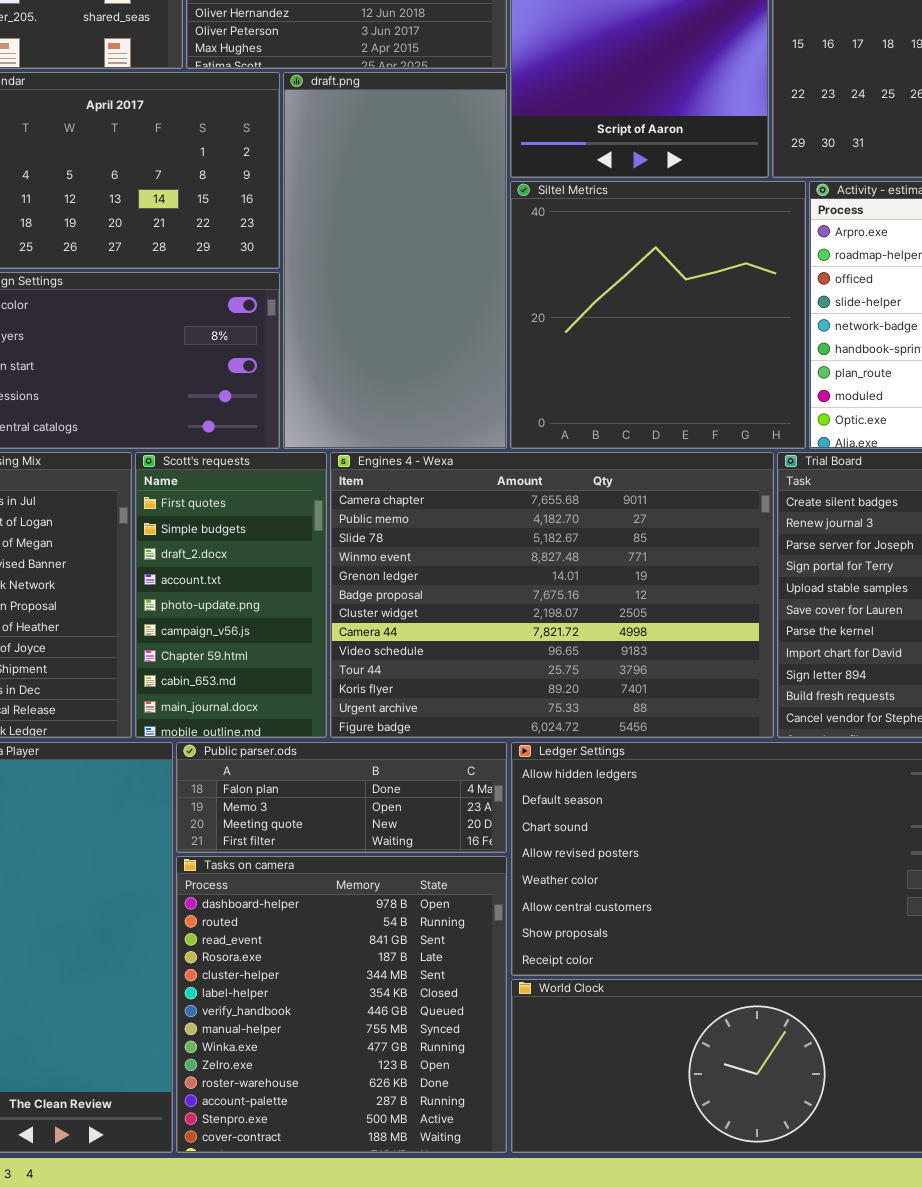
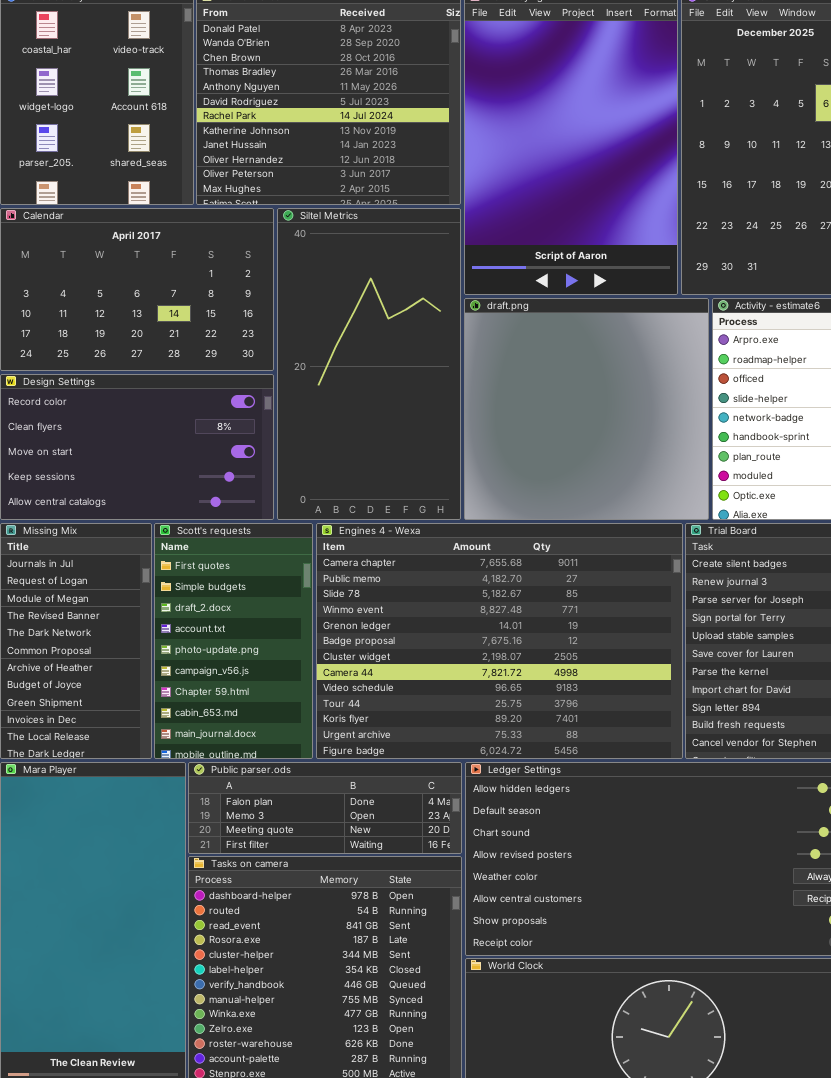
draft.png: [283,72,507,449] -> [464,298,709,520], moved, resized
Siltel Metrics: [510,181,806,449] -> [277,208,461,520], moved, resized

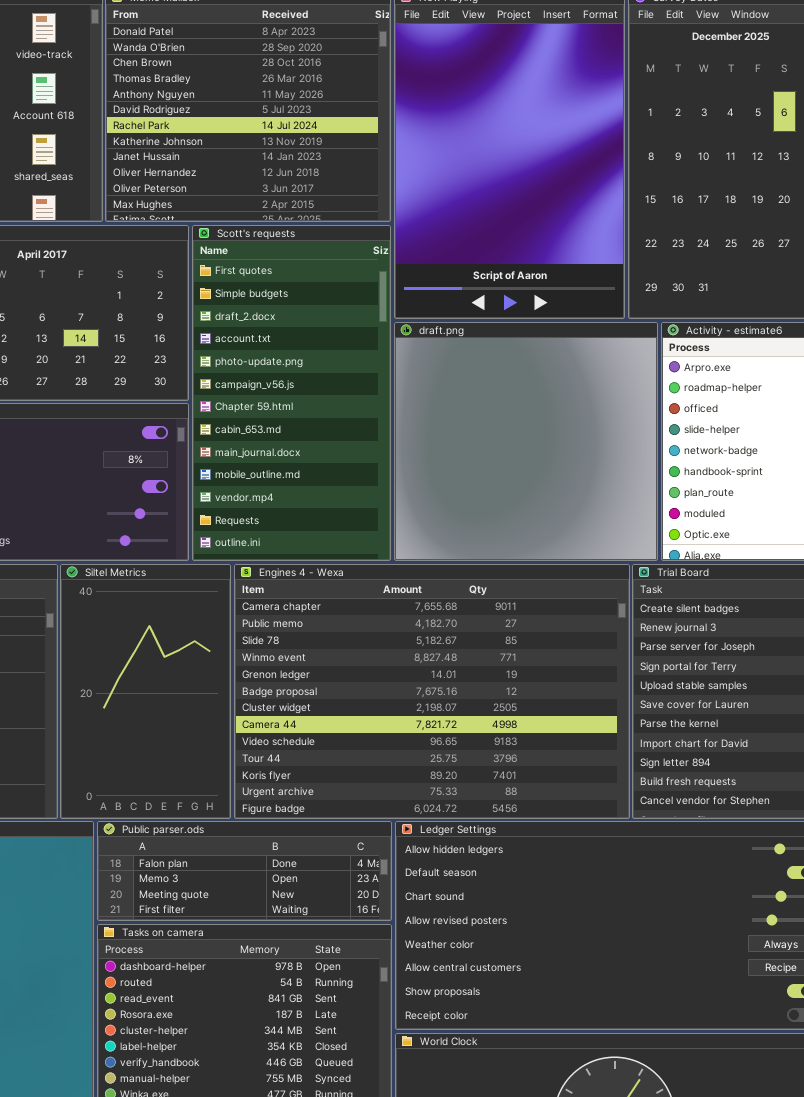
Siltel Metrics: [277,208,461,520] -> [60,564,231,819], moved, resized
Scott's requests: [154,523,313,759] -> [192,225,391,561], moved, resized

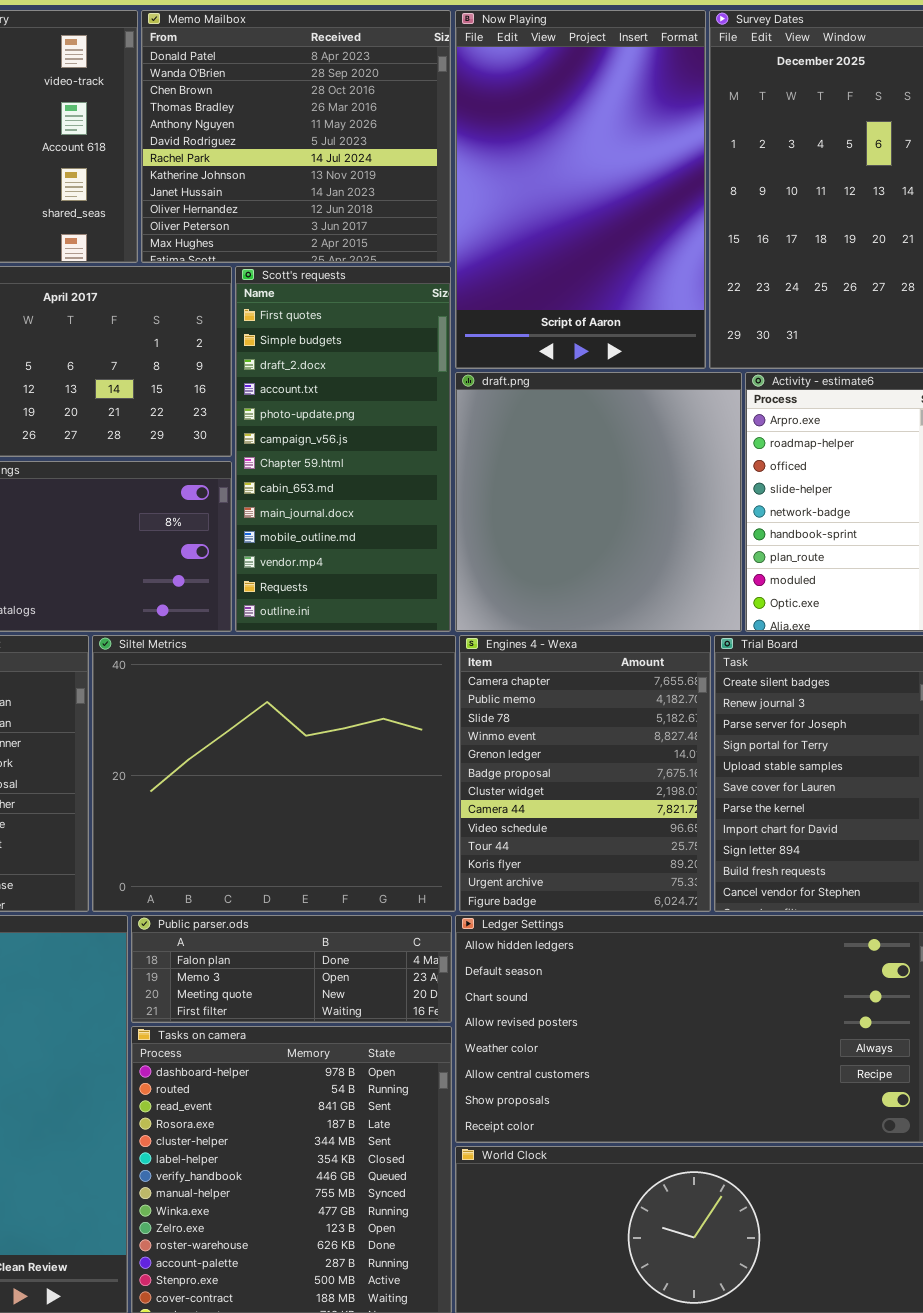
Siltel Metrics: [60,564,231,819] -> [92,635,456,912], resized
Engines 4 - Wexa: [234,564,630,819] -> [459,635,711,912], resized

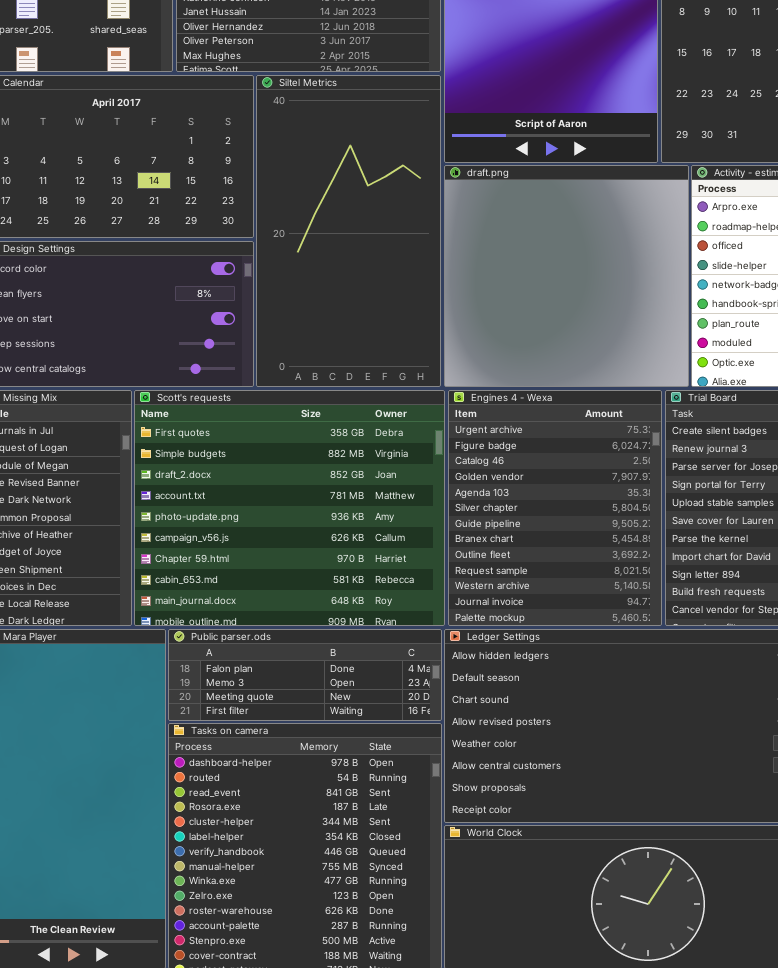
Scott's requests: [235,266,451,632] -> [134,390,445,626], moved, resized
Siltel Metrics: [92,635,456,912] -> [256,75,441,387], moved, resized
Engines 4 - Wexa: [459,635,711,912] -> [448,390,662,626], scrolled down 11 rows

